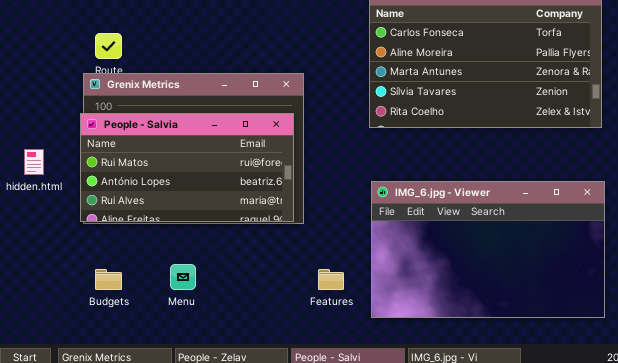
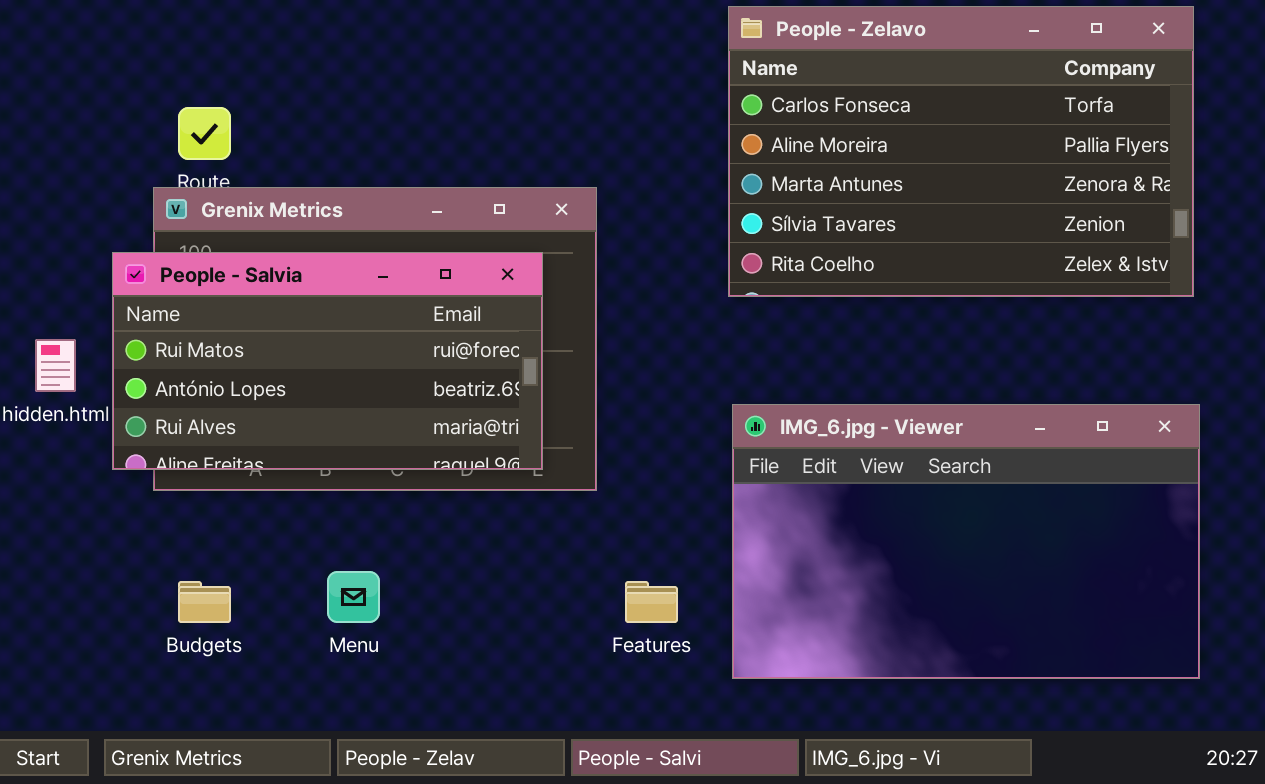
People - Salvia: [80,113,294,222] -> [112,252,543,470], moved

